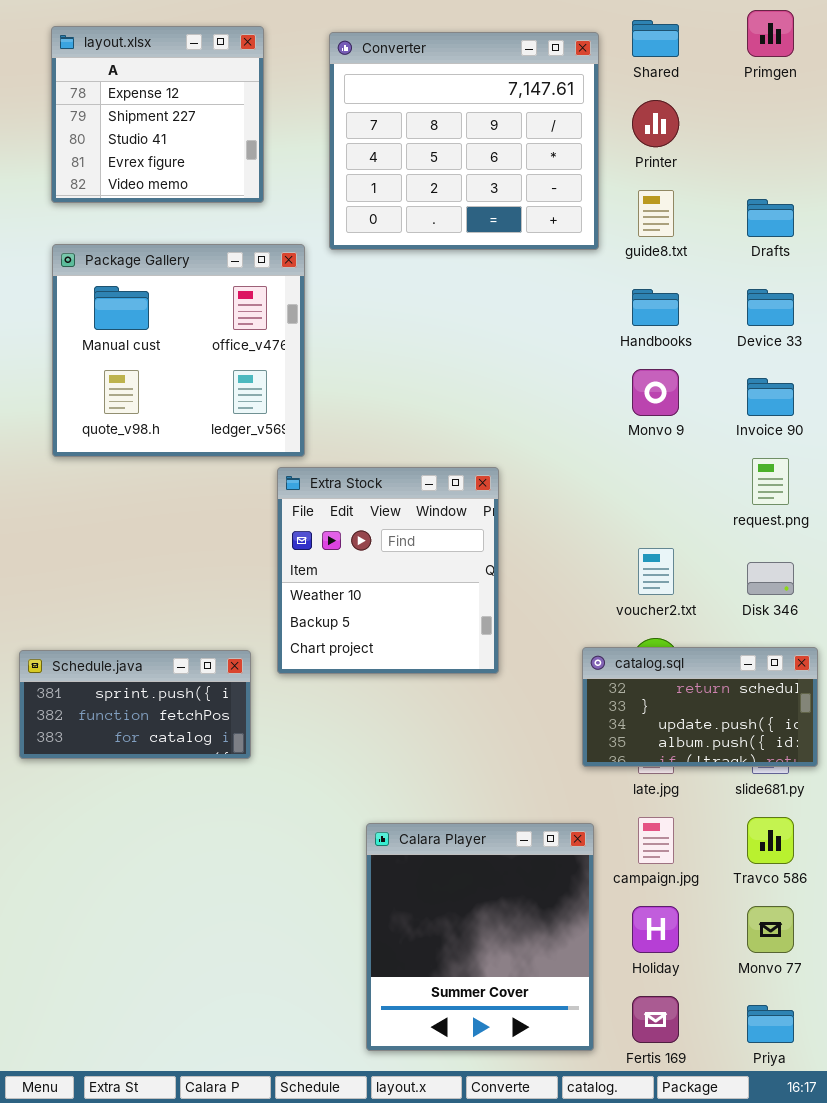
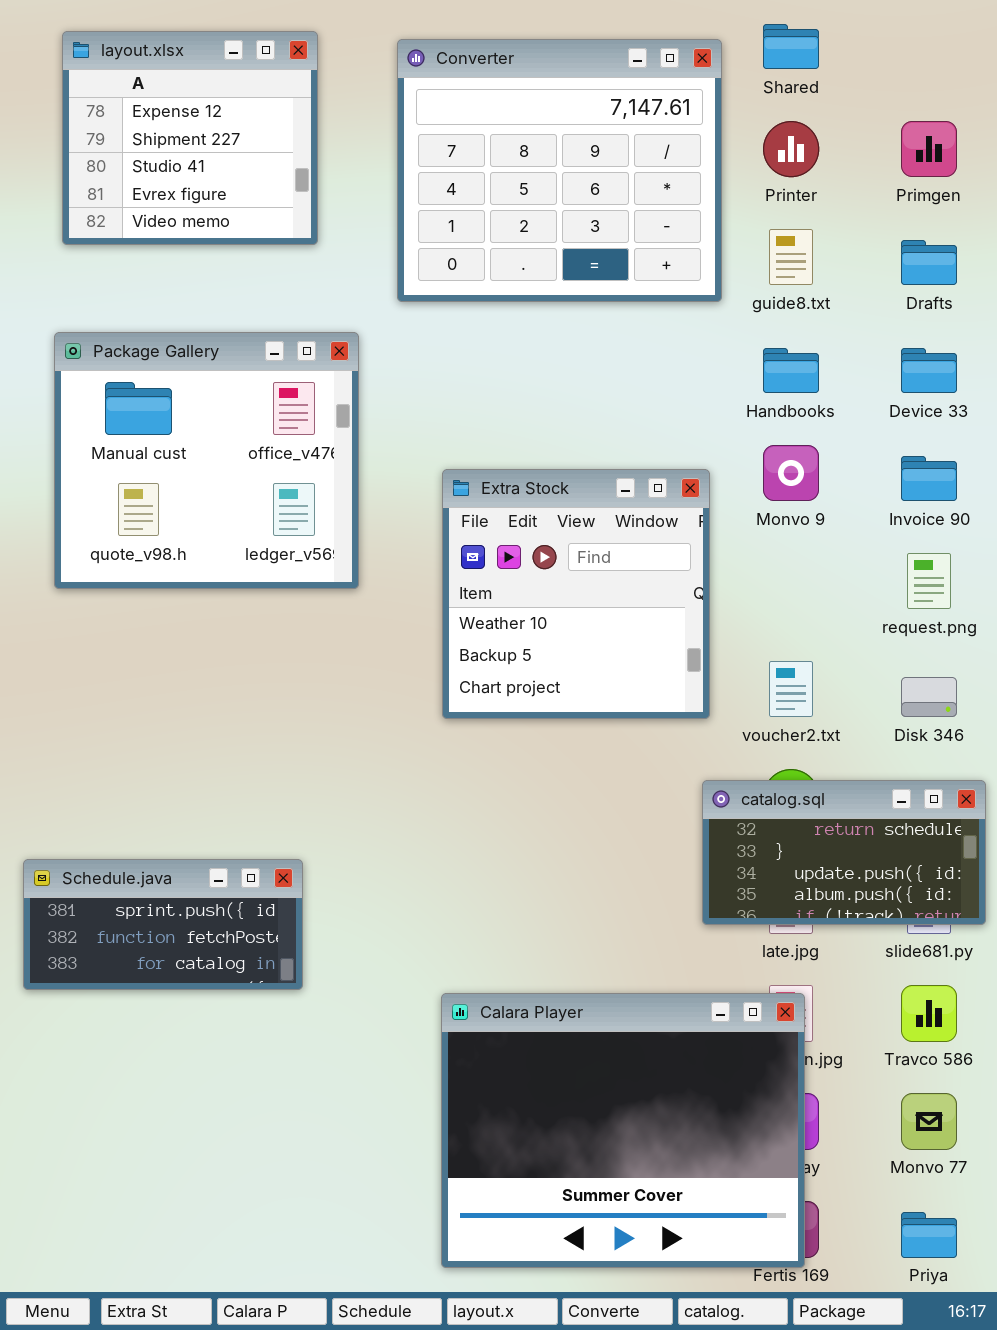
Primgen: [747,10,794,57] -> [901,121,957,177], moved
Package Gallery: [52,244,305,457] -> [54,332,359,589], moved
Extra Stock: [277,467,499,674] -> [442,469,710,719], moved
Schedule.java: [19,650,251,759] -> [23,859,303,990], moved
Calara Player: [366,823,594,1051] -> [441,993,805,1268], resized

